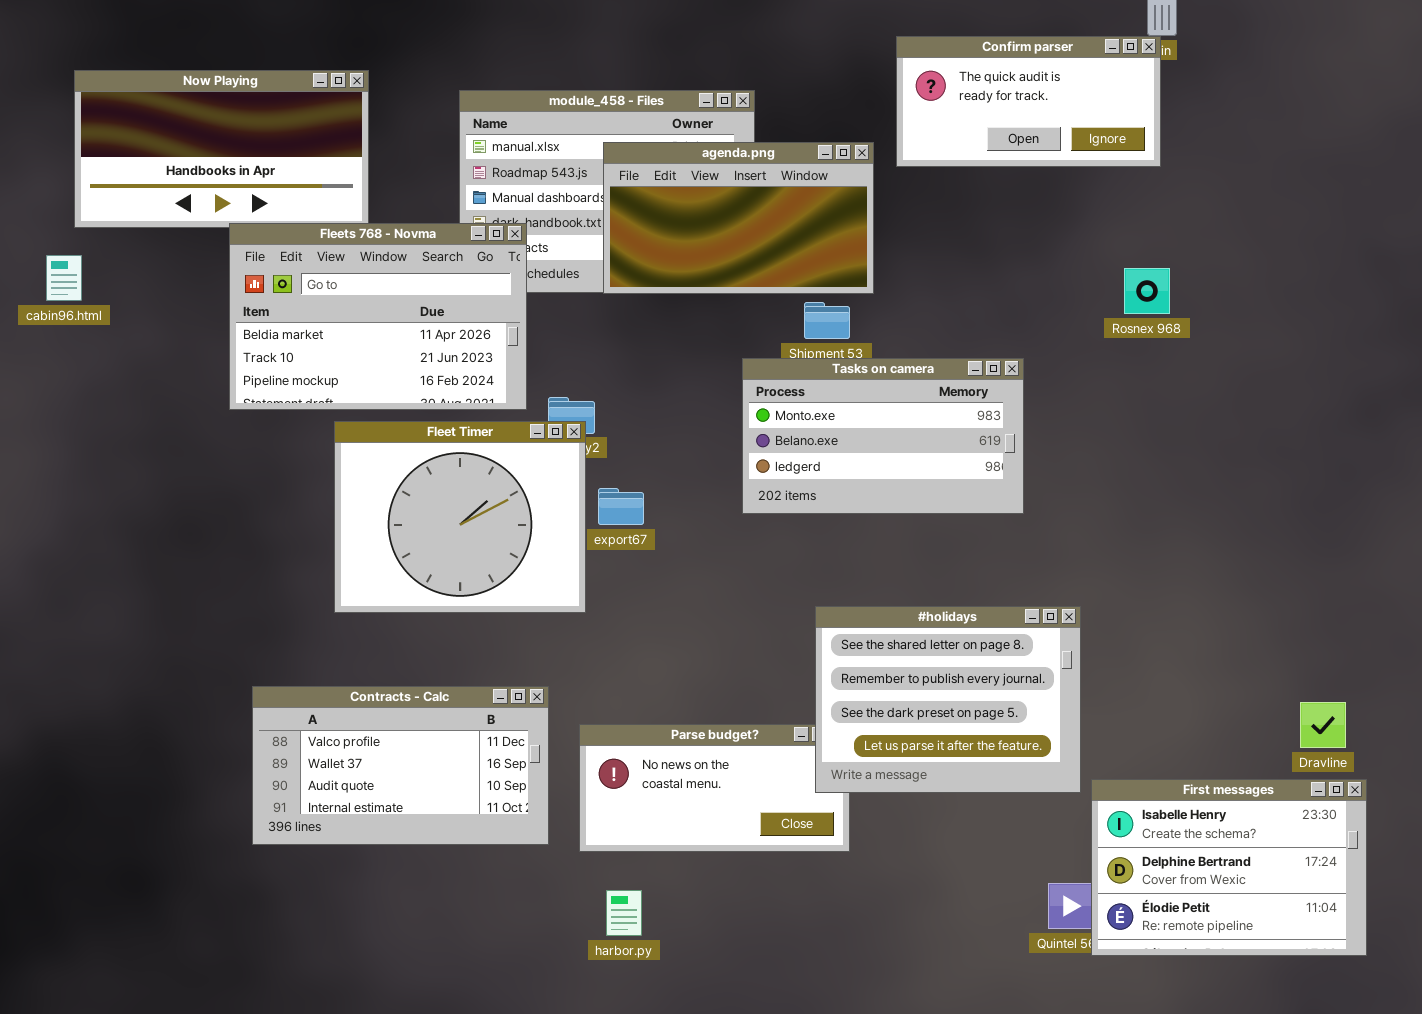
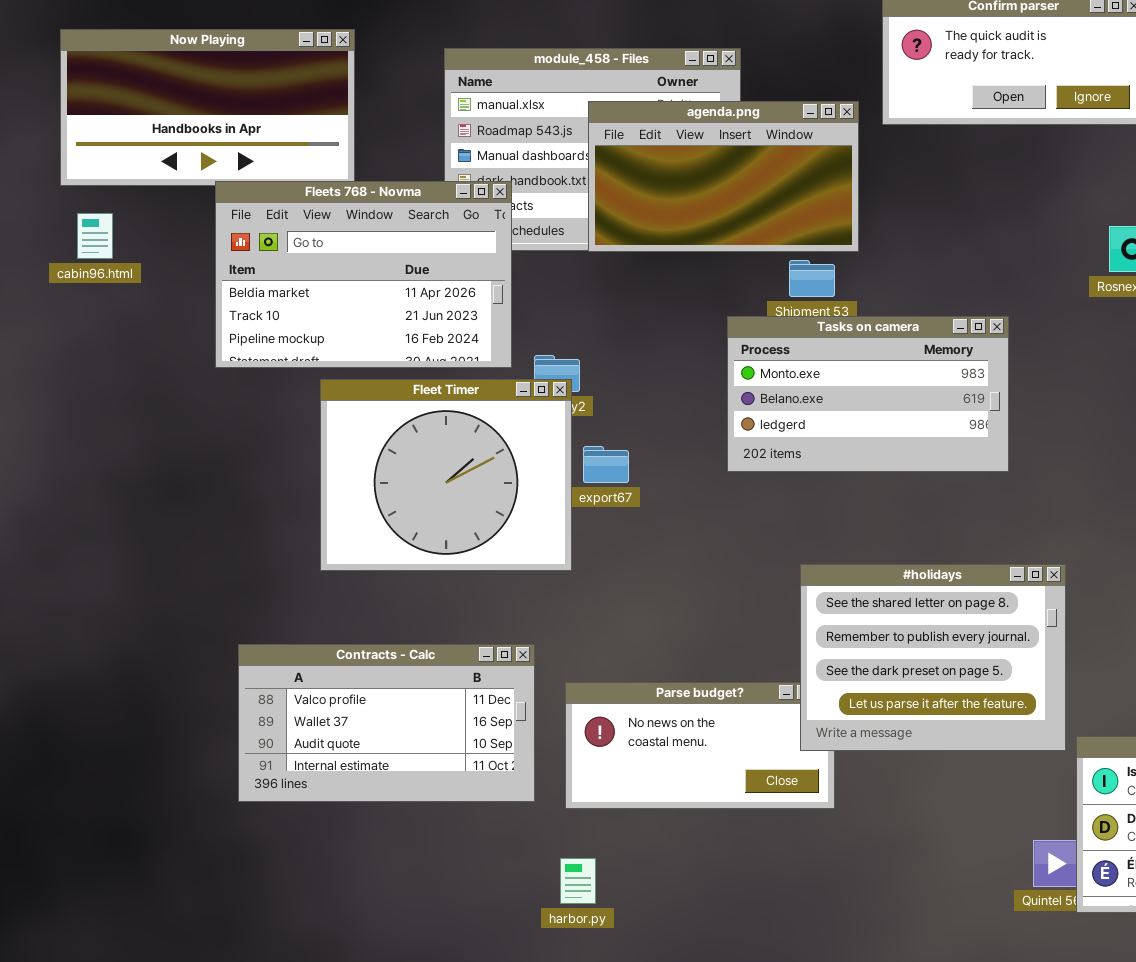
cabin96.html: [46,255,82,301] -> [77,213,113,259], moved
harbor.py: [606,890,642,936] -> [560,858,596,904], moved

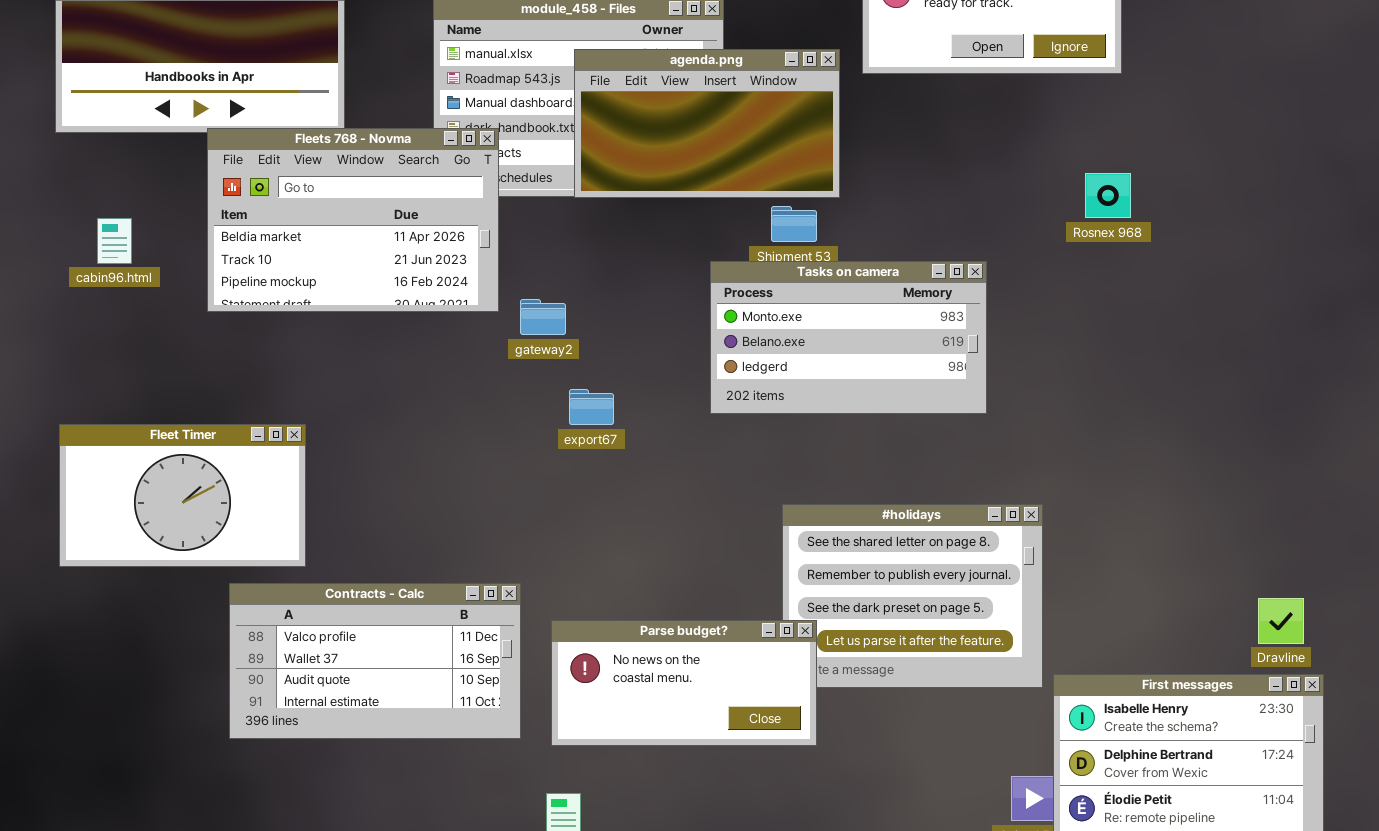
cabin96.html: [77,213,113,259] -> [97,218,132,264], moved
Fleet Timer: [320,379,572,571] -> [59,424,306,567], moved, resized
Parse budget?: [565,682,835,809] -> [551,620,817,746], raised

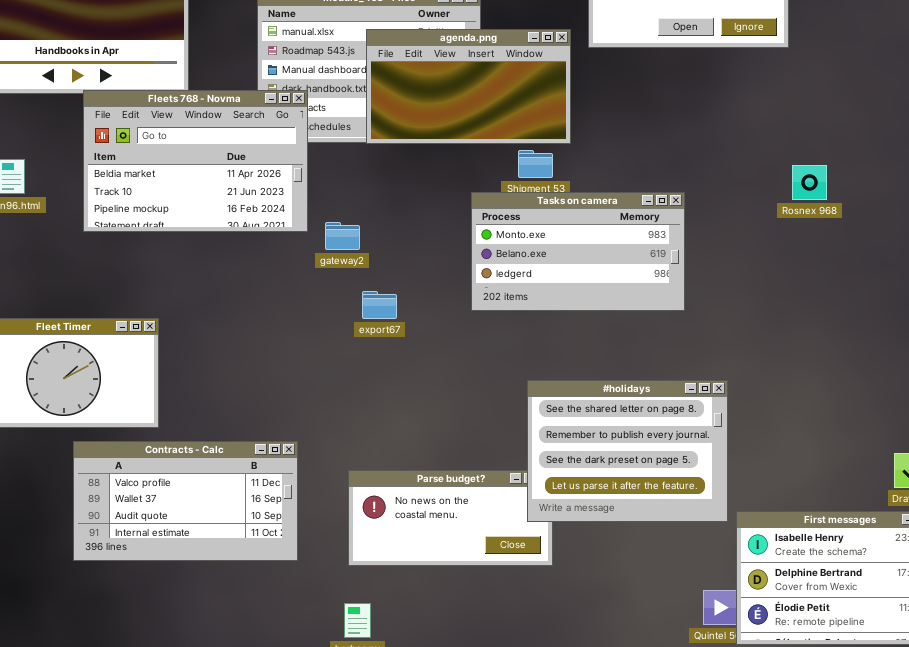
Rosnex 968: [1085,173,1131,218] -> [792,165,827,200], moved
#holidays: [782,504,1043,688] -> [527,380,728,522], raised
Contracts - Calc: [229,583,521,739] -> [73,441,298,561], moved

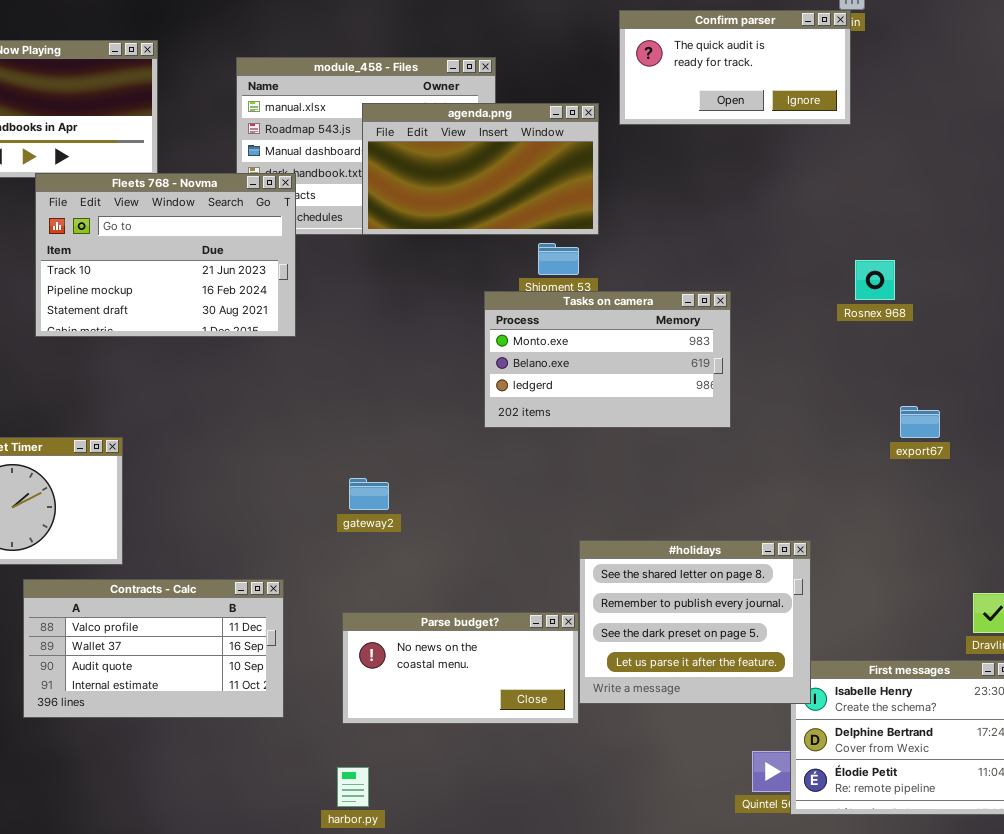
Fleets 768 - Novma: [83,90,308,232] -> [35,173,296,337], scrolled down 1 row
gateway2: [325,222,360,250] -> [349,478,389,510], moved
export67: [362,291,397,319] -> [900,406,940,438], moved
#holidays: [527,380,728,522] -> [579,540,811,704], moved

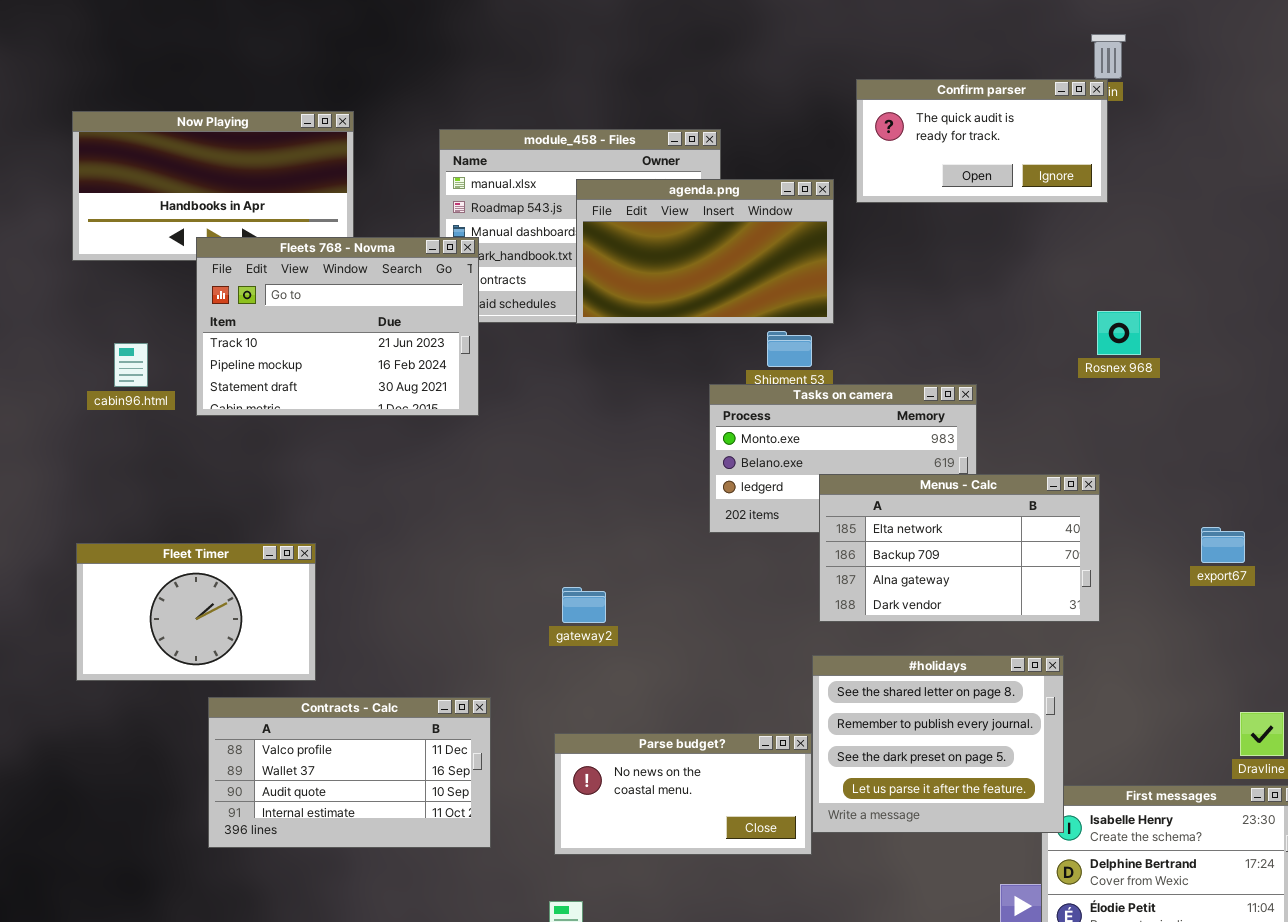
Fleets 768 - Novma: [35,173,296,337] -> [196,237,479,416], moved
Rosnex 968: [855,260,895,300] -> [1097,311,1141,355], moved
Menus - Calc: none -> [819,474,1100,622], opened
export67: [900,406,940,438] -> [1201,527,1245,563], moved

